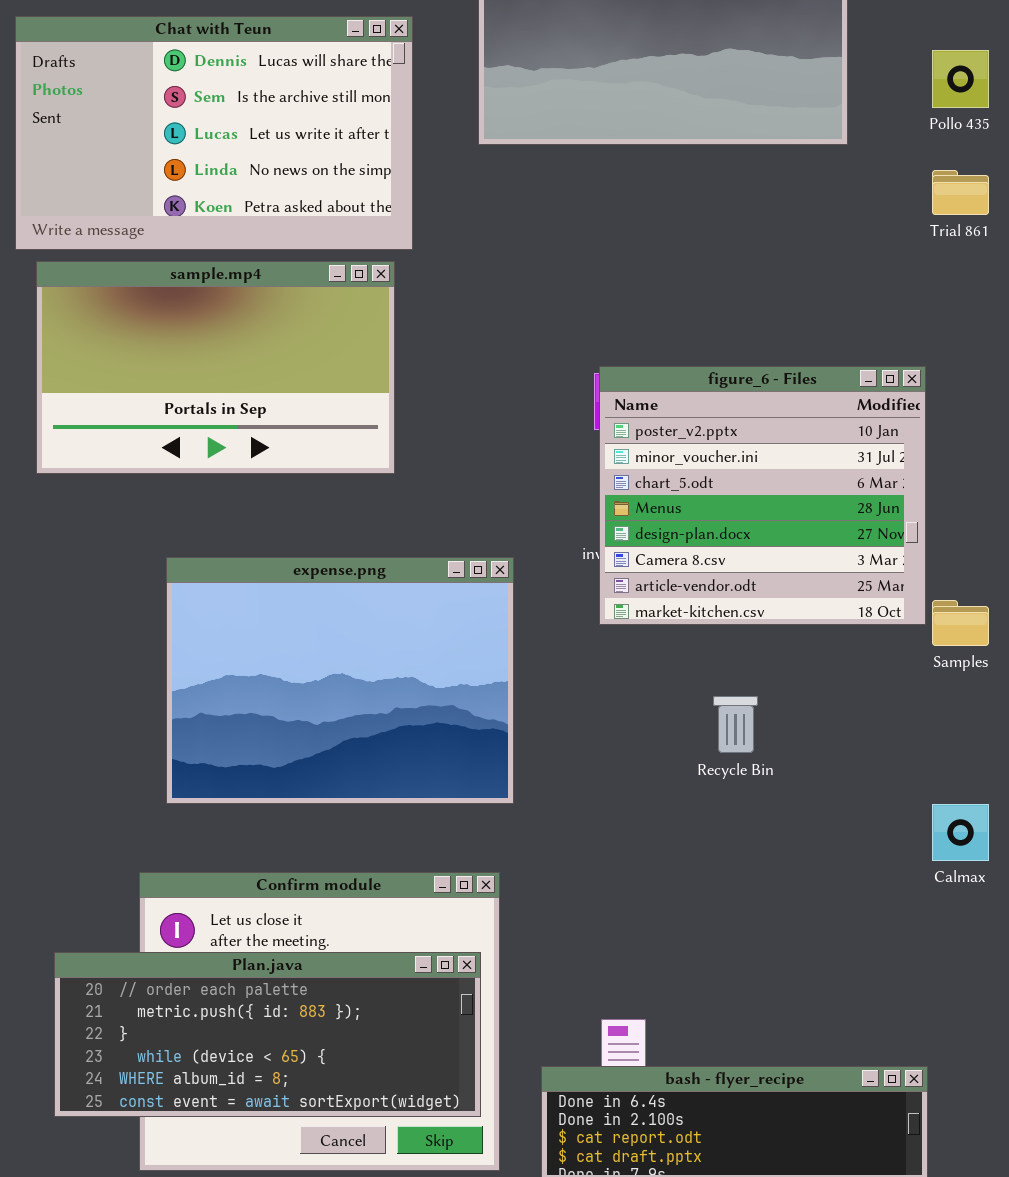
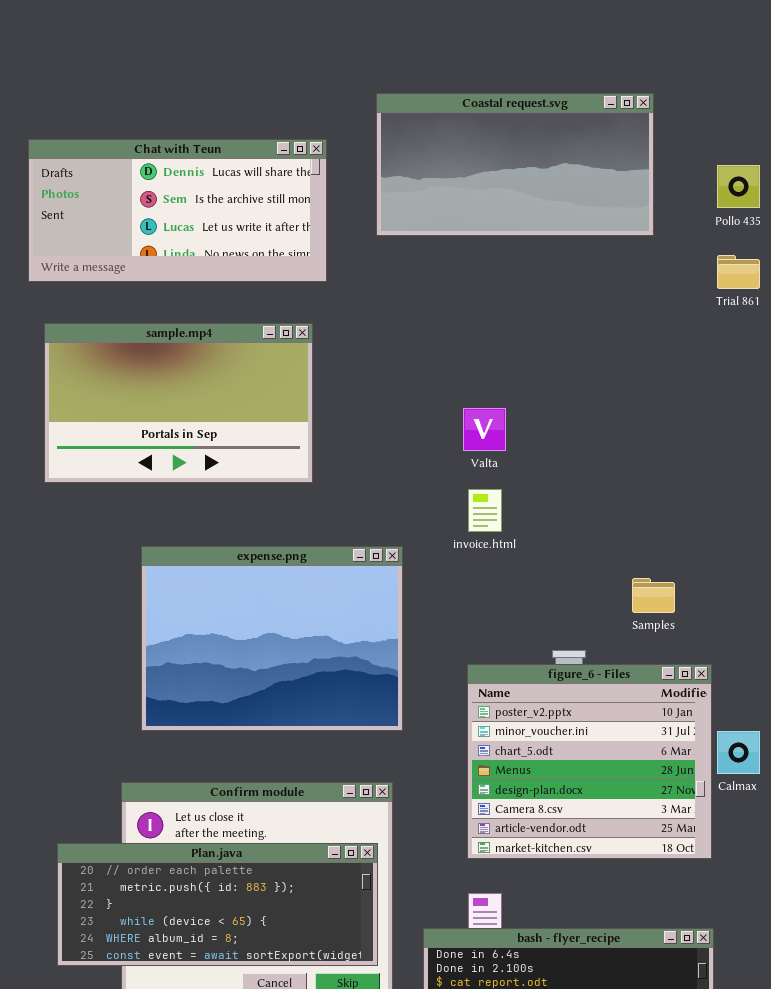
Chat with Teun: [15,16,413,250] -> [28,139,327,282], resized
figure_6 - Files: [599,366,926,625] -> [467,664,712,859], moved
Samples: [932,600,989,646] -> [632,578,675,613], moved

